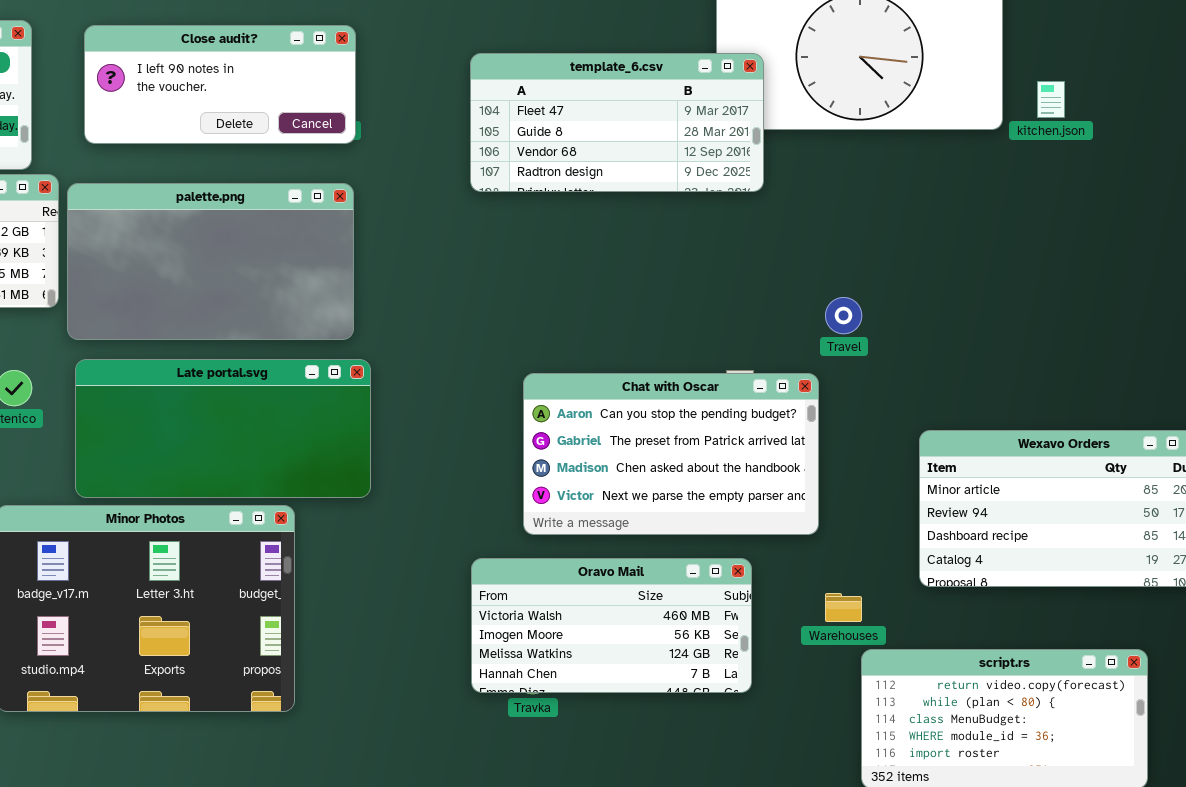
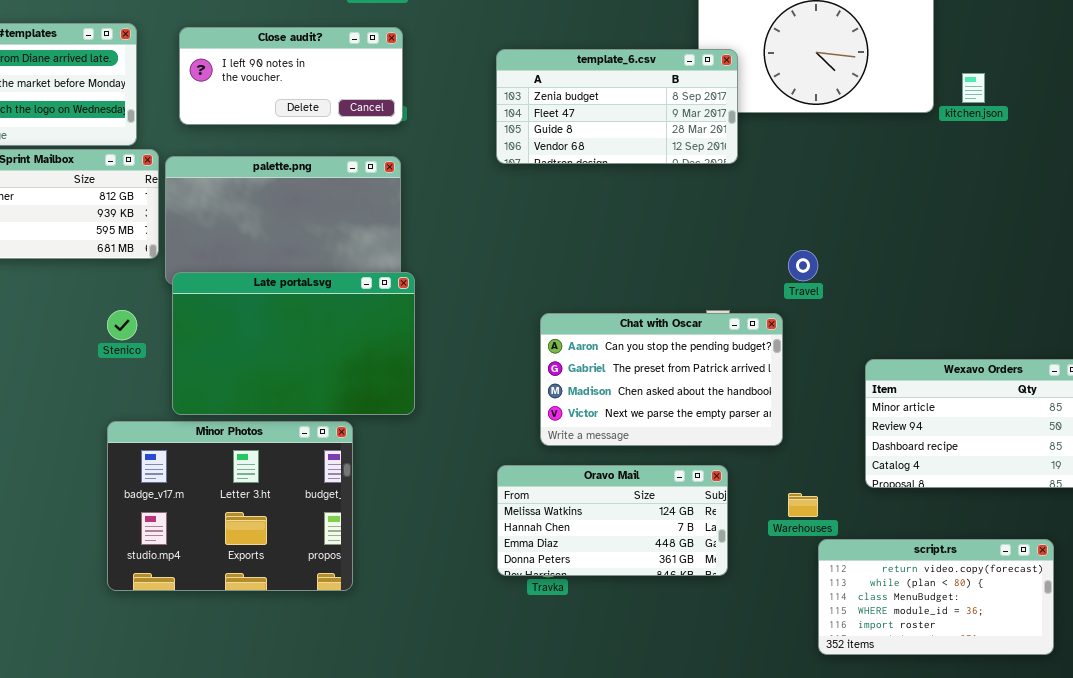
template_6.csv: [470,53,764,192] -> [496,49,738,164], scrolled up 1 row
Late portal.svg: [75,359,371,498] -> [172,272,415,415], resized
Oravo Mail: [471,558,752,693] -> [497,465,728,576], scrolled down 2 rows

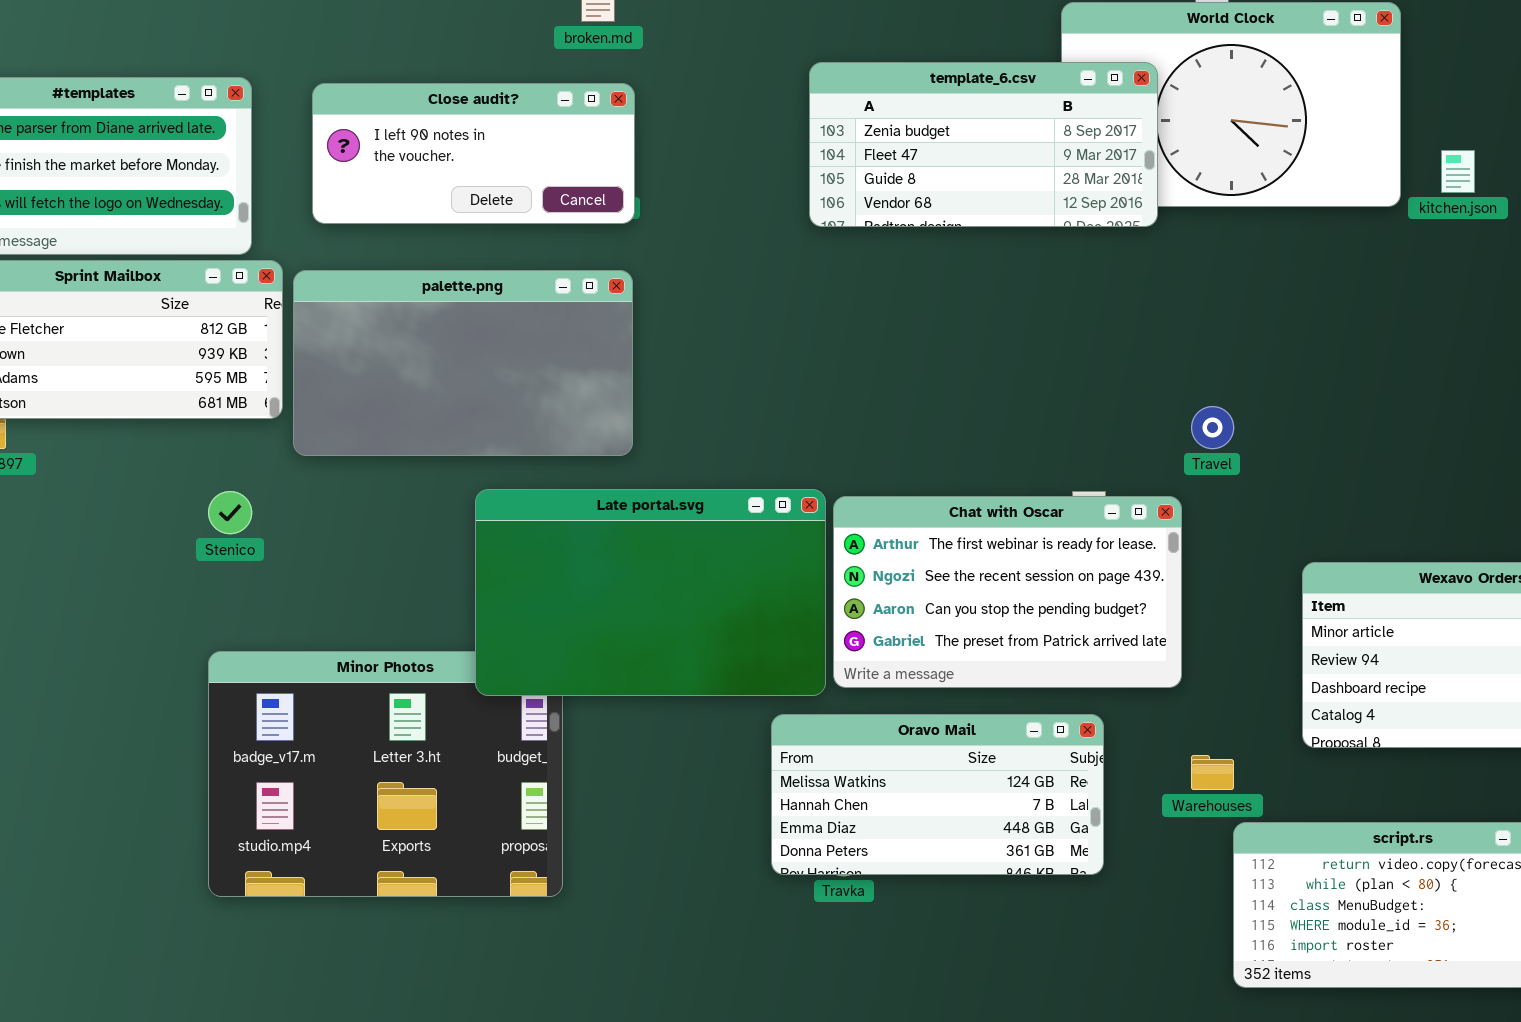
template_6.csv: [496,49,738,164] -> [809,62,1158,227], moved
Late portal.svg: [172,272,415,415] -> [475,489,826,696], moved
Chat with Oscar: [540,313,783,446] -> [833,496,1182,688], scrolled up 2 rows

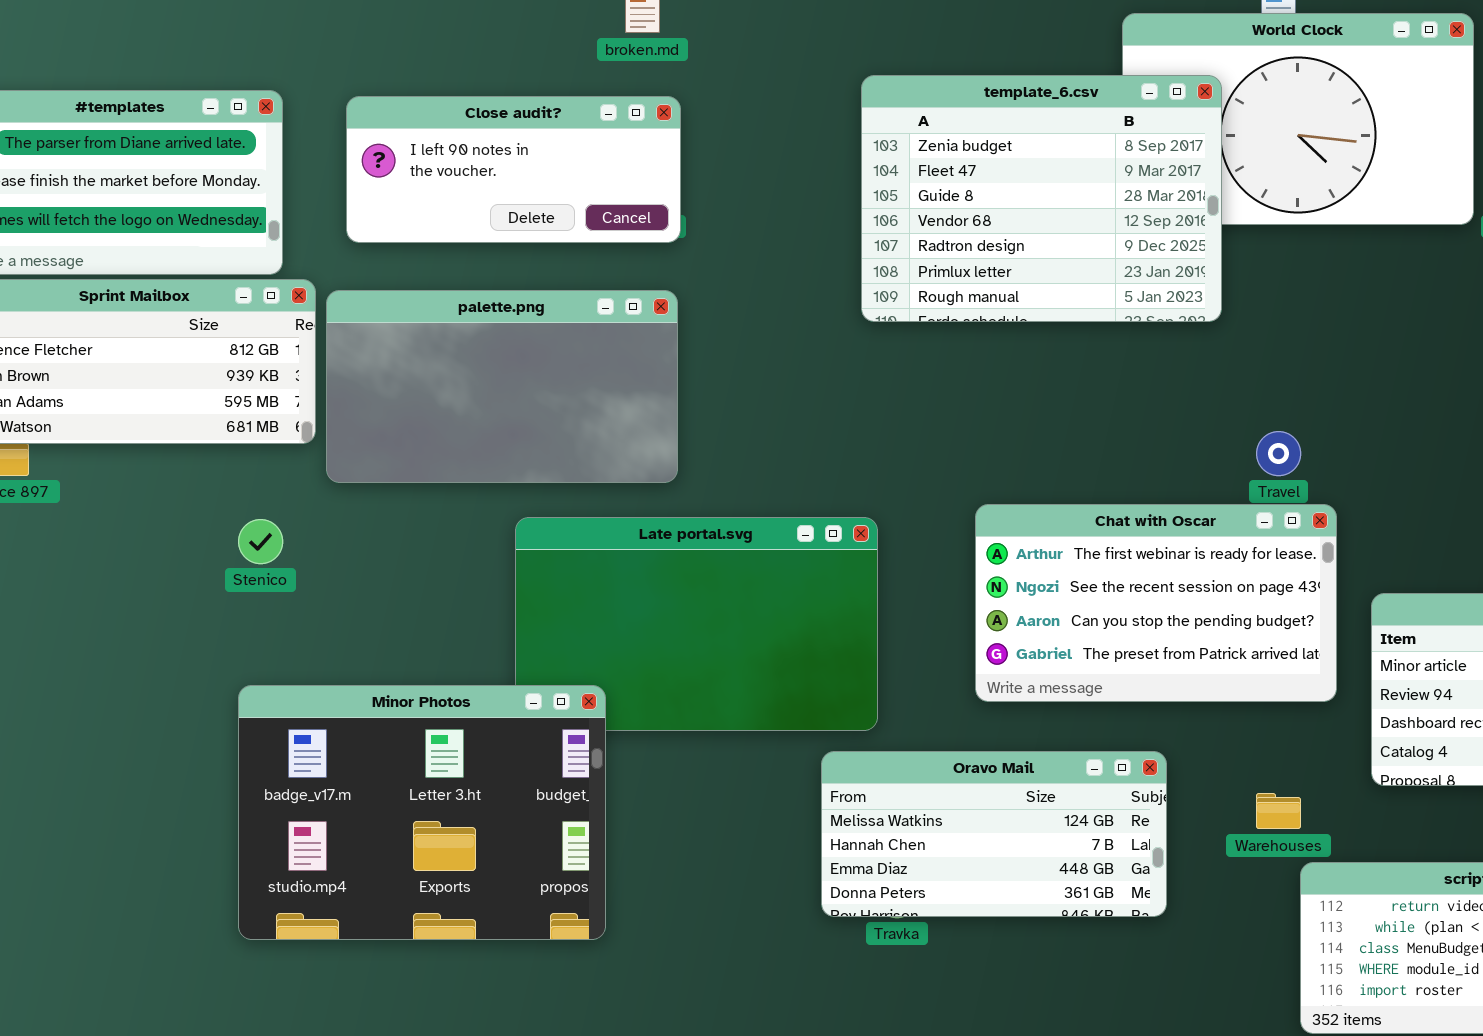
template_6.csv: [809,62,1158,227] -> [861,75,1222,322], resized
Chat with Oscar: [833,496,1182,688] -> [975,504,1337,702], moved
Minor Photos: [208,651,563,897] -> [238,685,606,940], raised

